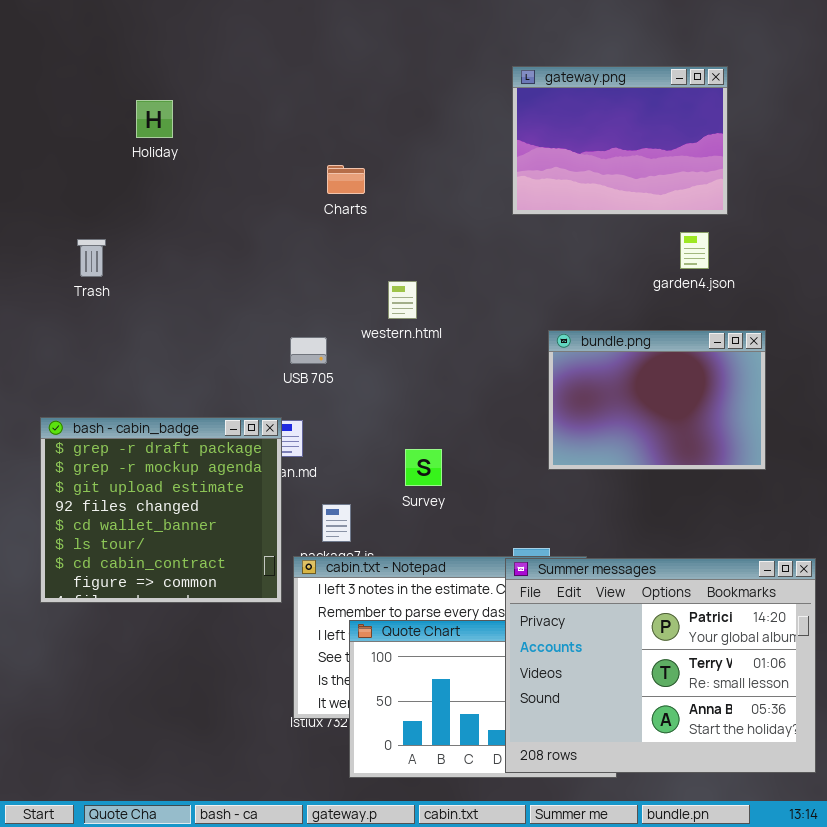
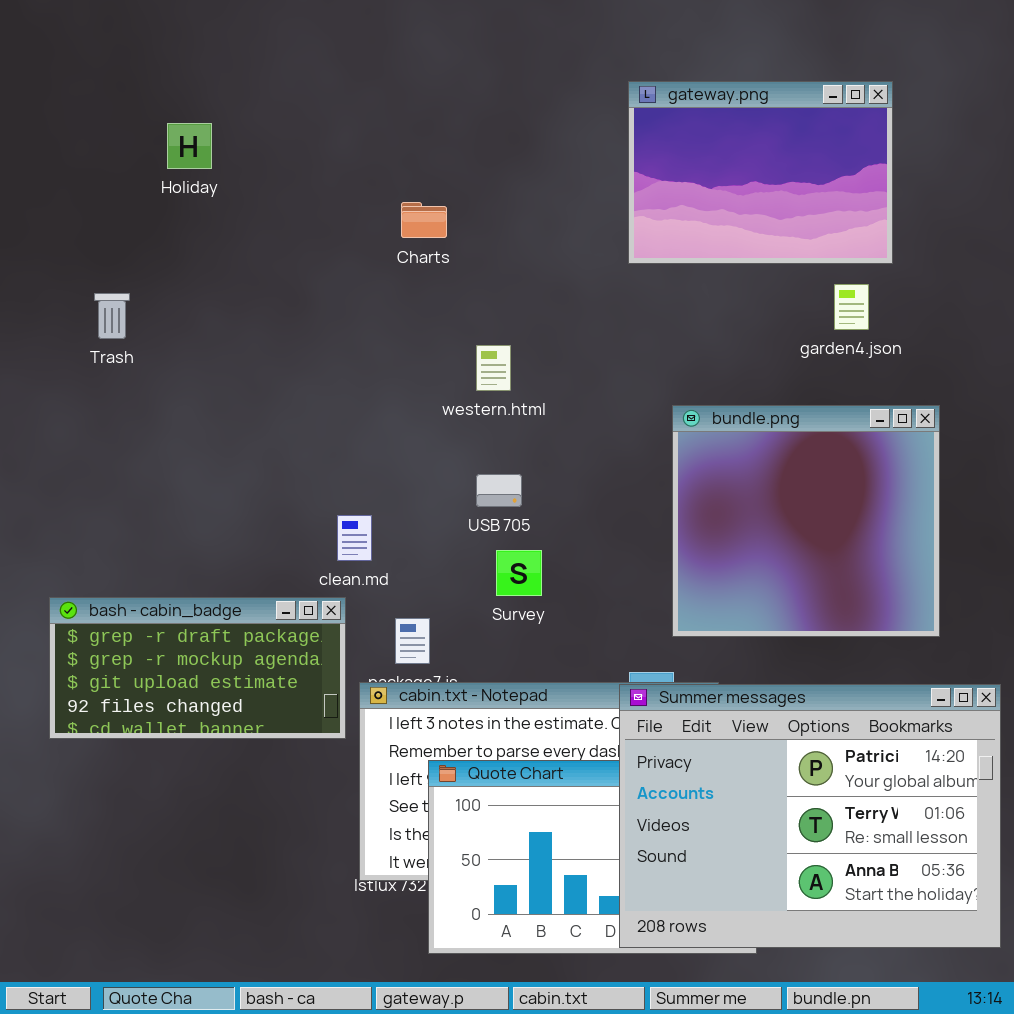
bundle.png: [548,330,766,470] -> [672,405,940,637], resized
USB 705: [290,337,327,364] -> [476,474,522,507], moved
bash - cabin_badge: [40,417,282,603] -> [49,597,346,739], resized

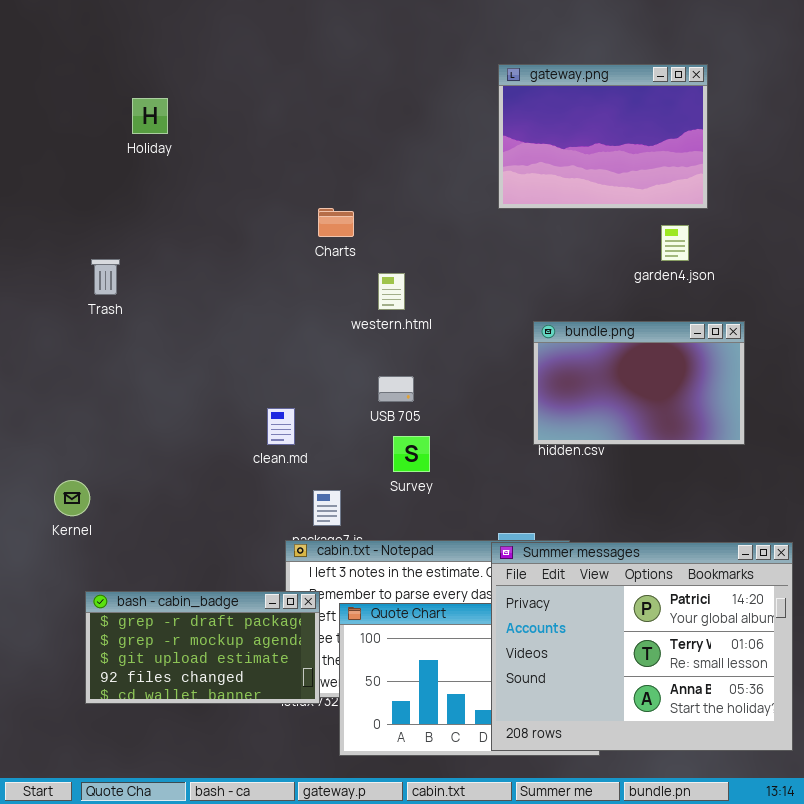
Charts: [401,202,447,238] -> [318,208,354,237], moved
Trash: [94,293,130,339] -> [91,259,120,295], moved
bundle.png: [672,405,940,637] -> [533,321,745,445], resized
bash - cabin_badge: [49,597,346,739] -> [85,591,320,704], moved

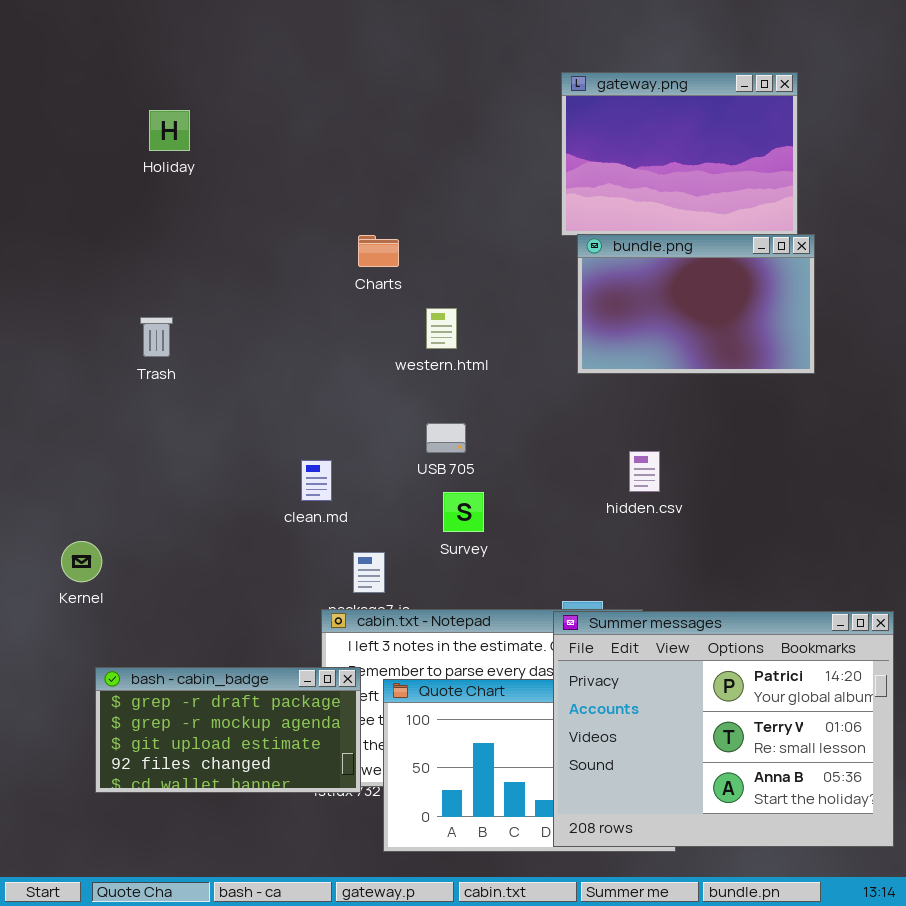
Trash: [91,259,120,295] -> [140,317,173,357], moved
bundle.png: [533,321,745,445] -> [577,234,815,374], moved

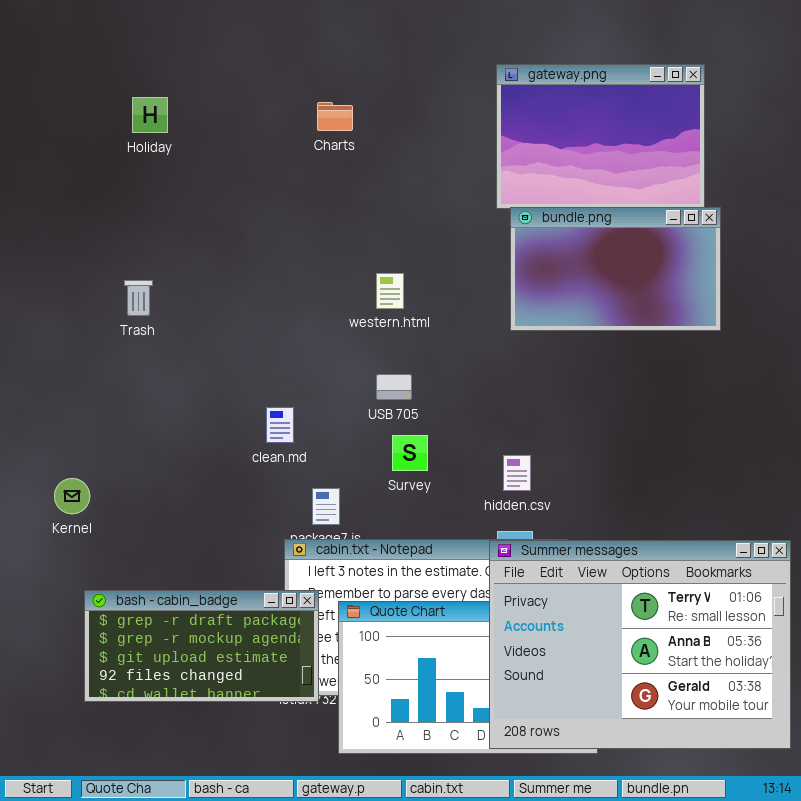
Charts: [358,235,399,267] -> [317,102,353,131], moved
hidden.csv: [629,451,660,492] -> [503,455,531,491], moved
Summer messages: [553,611,894,847] -> [489,540,791,749], scrolled down 1 row

